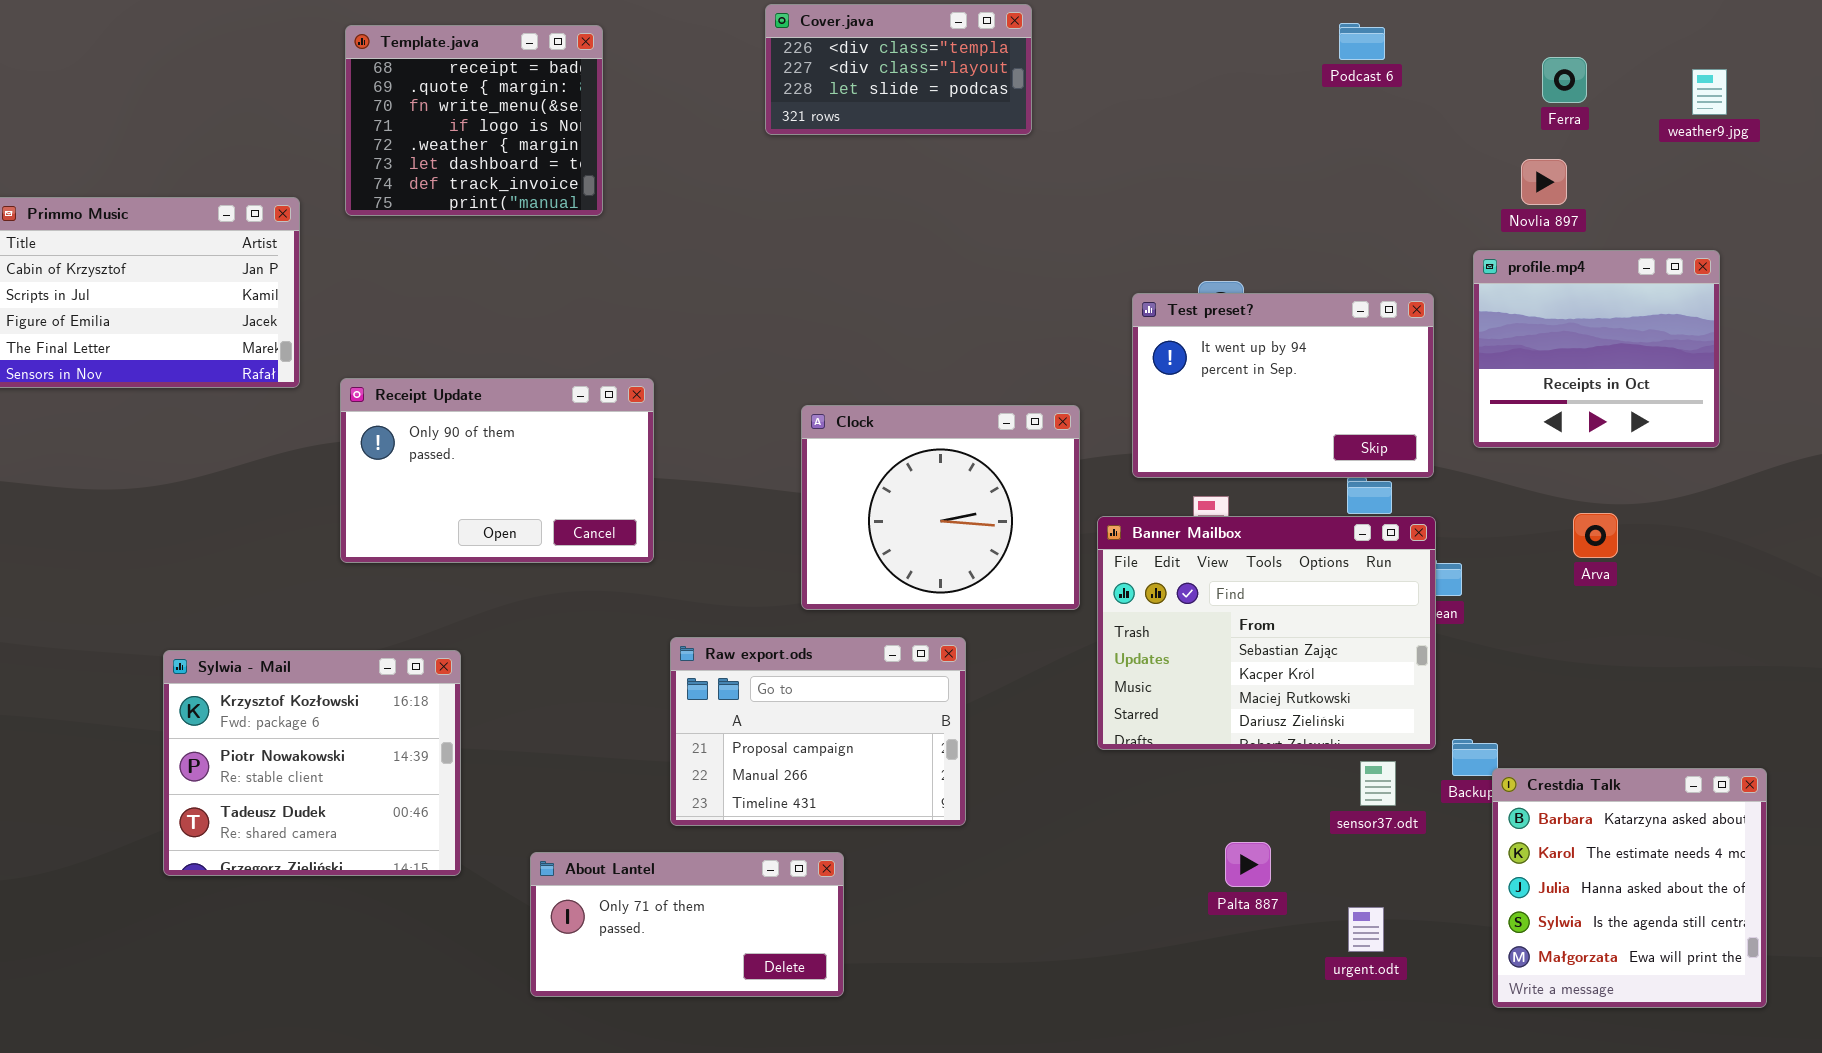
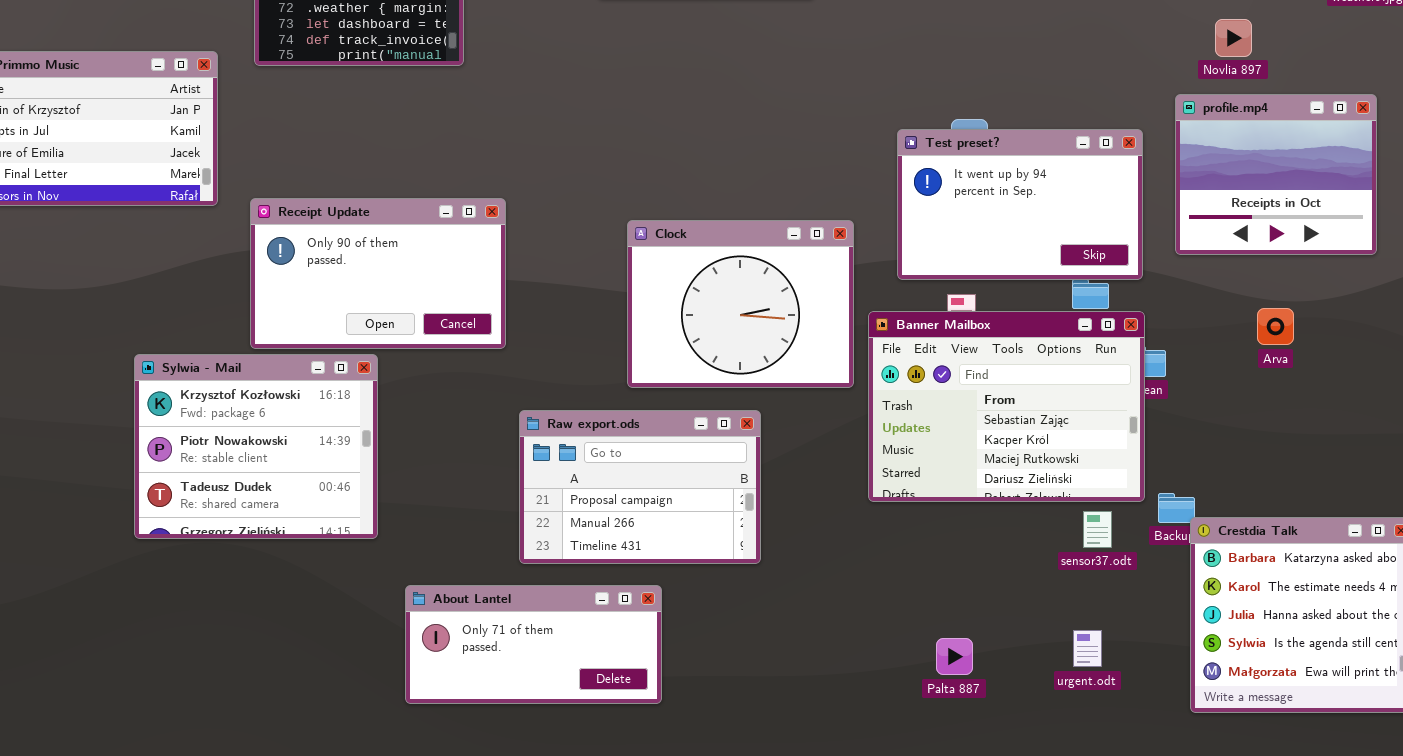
Sylwia - Mail: [163,650,461,876] -> [134,354,378,539], moved
Palta 887: [1225,842,1271,887] -> [936,638,973,675], moved

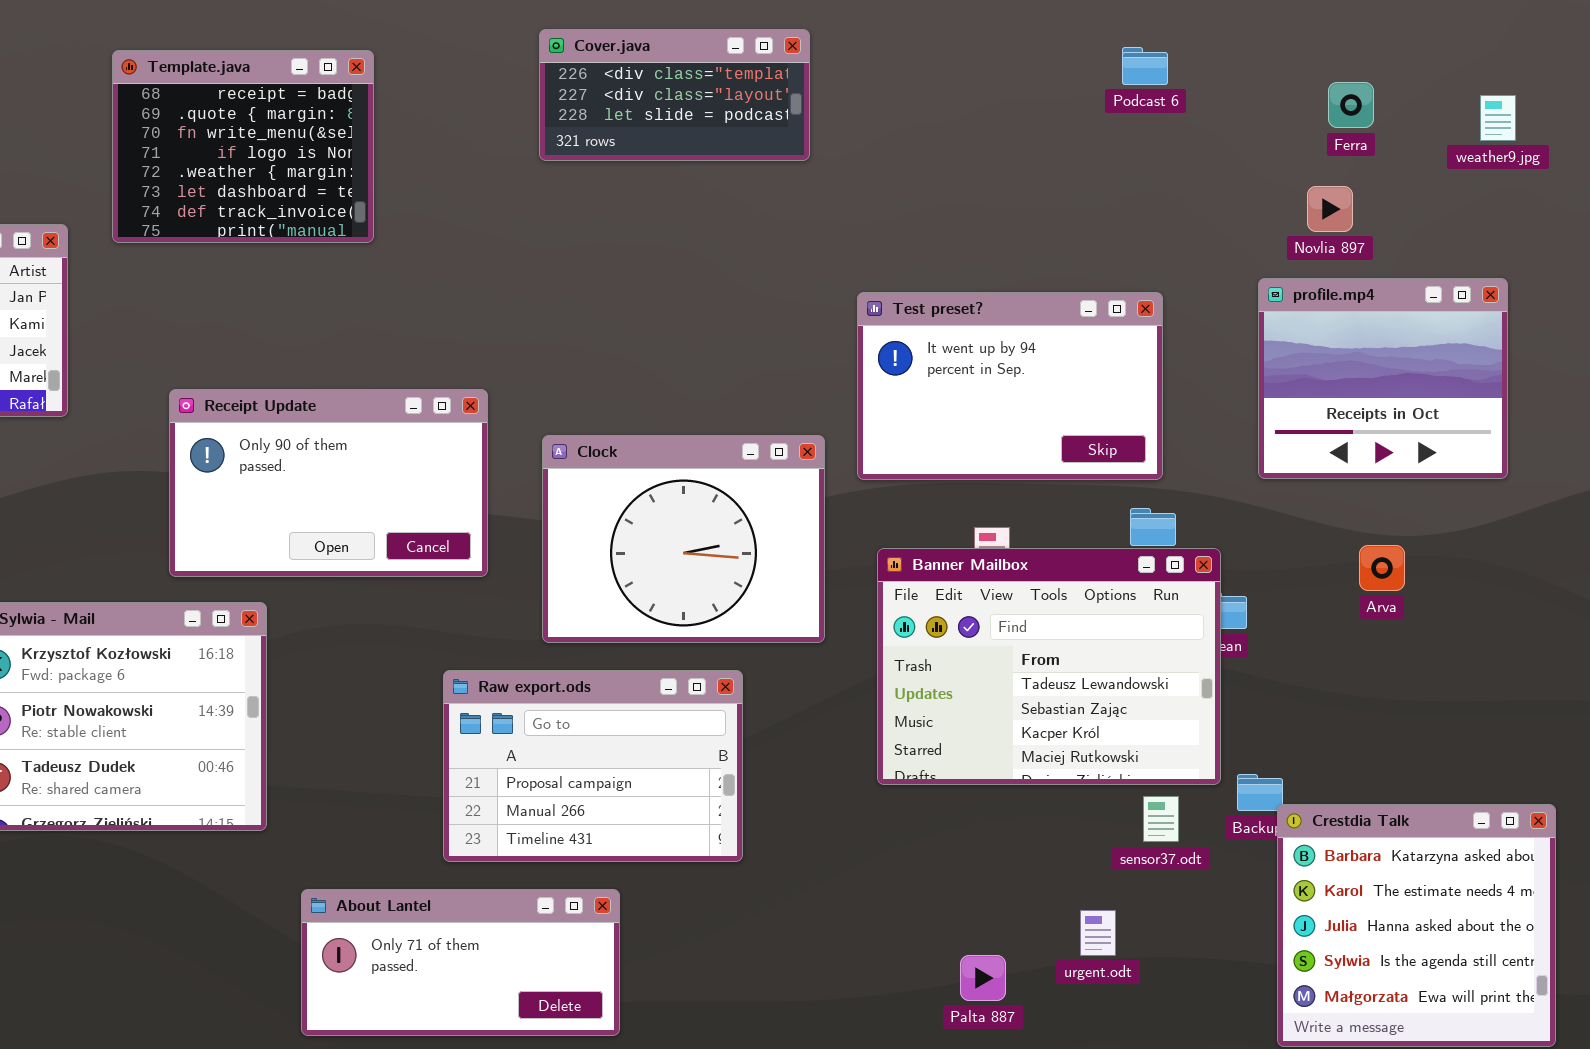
Test preset?: [897,129,1143,280] -> [857,292,1163,480], moved
Receipt Update: [250,198,506,349] -> [169,389,488,577], moved
Clock: [627,220,854,388] -> [542,435,825,643], moved
Banner Mailbox: [868,311,1145,502] -> [877,548,1221,785], scrolled up 1 row
urgent.odt: [1073,630,1102,667] -> [1080,910,1116,956], moved

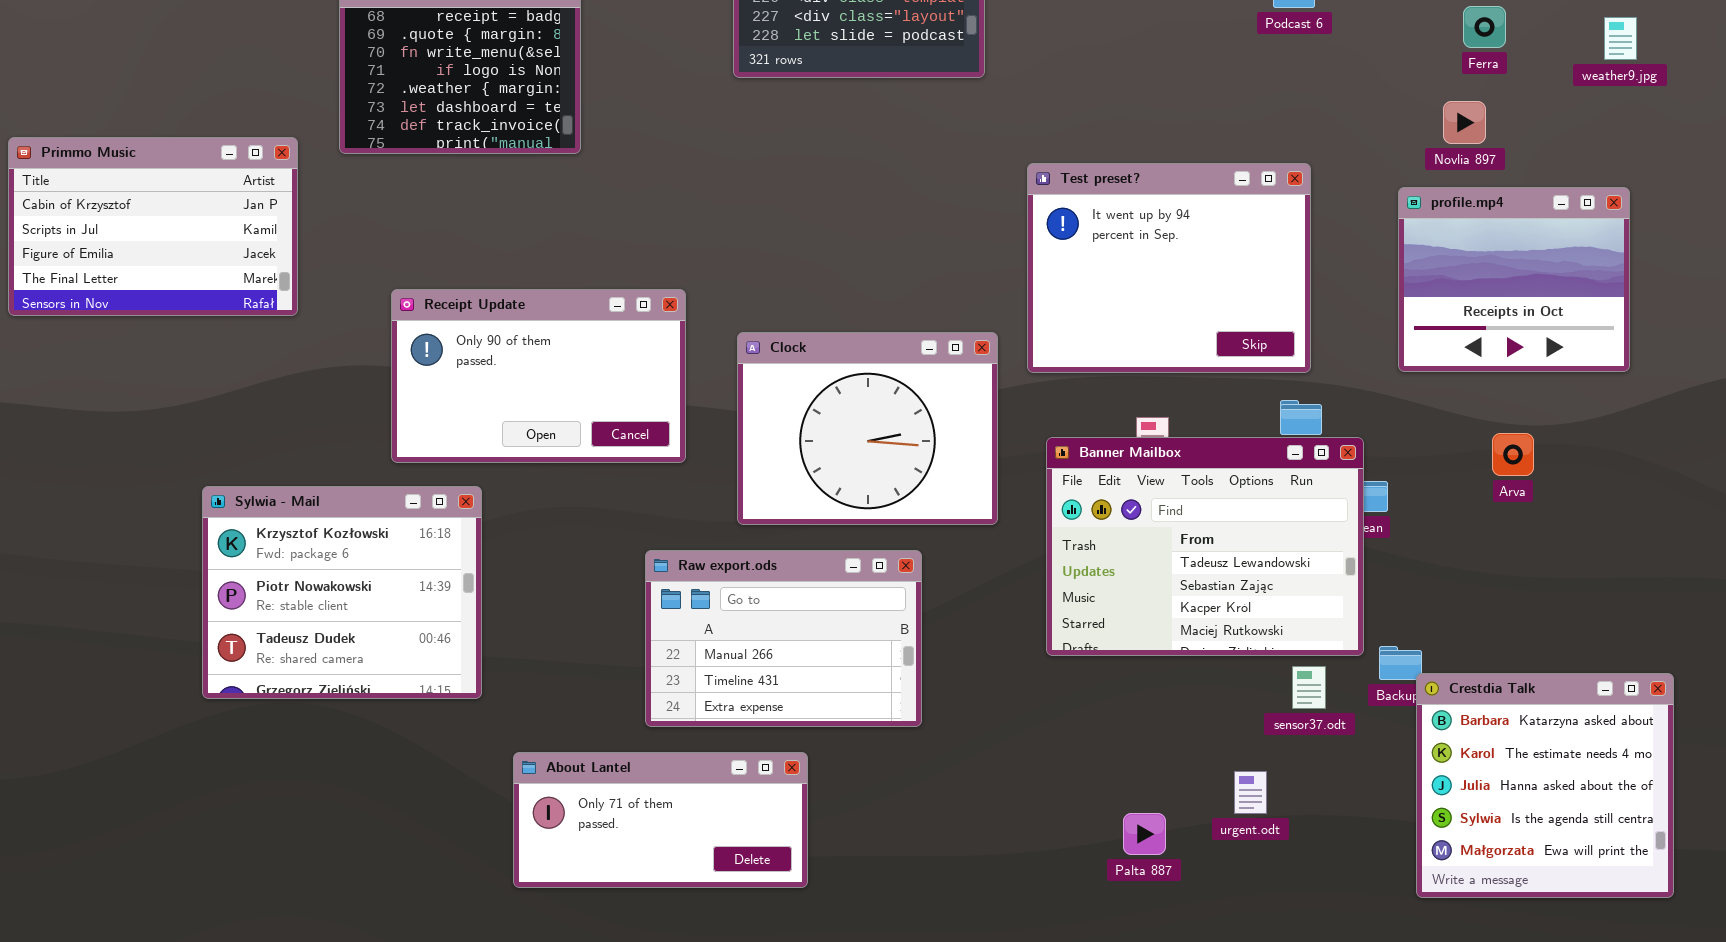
Test preset?: [857,292,1163,480] -> [1027,163,1311,373], resized
Raw export.ods: [443,670,743,862] -> [645,550,922,727], scrolled down 1 row

